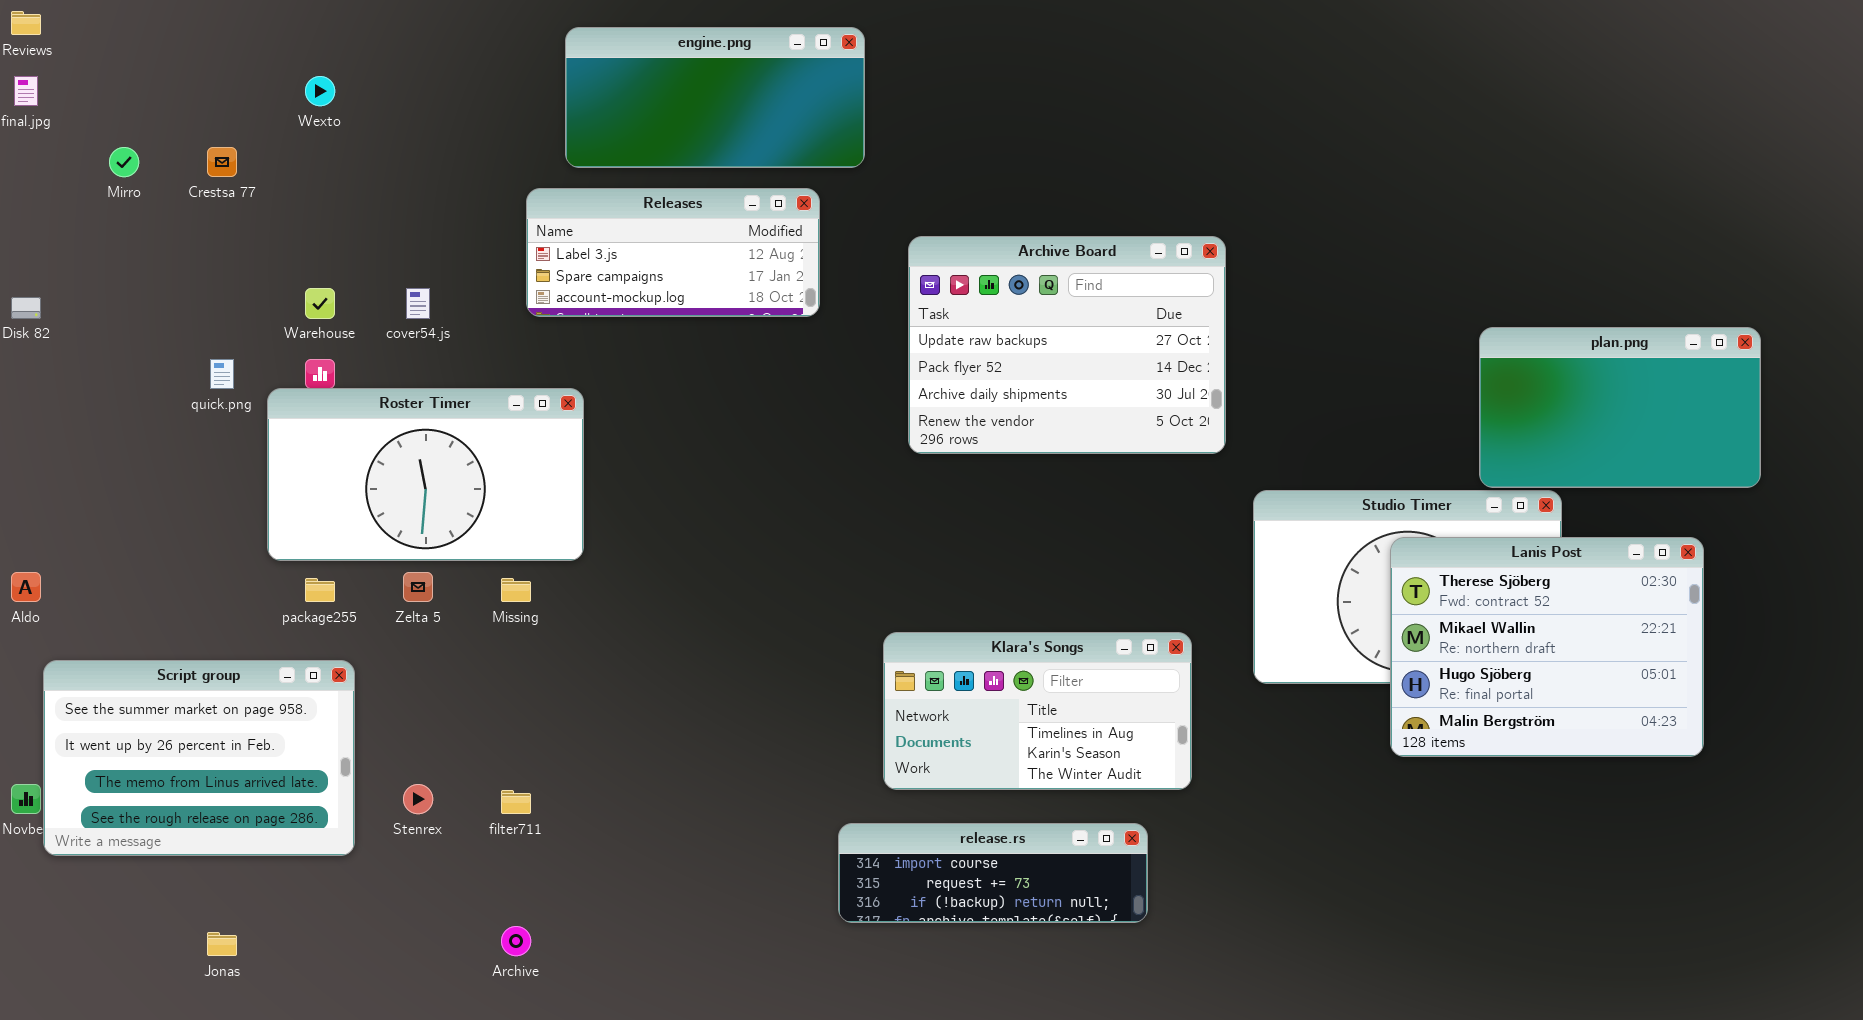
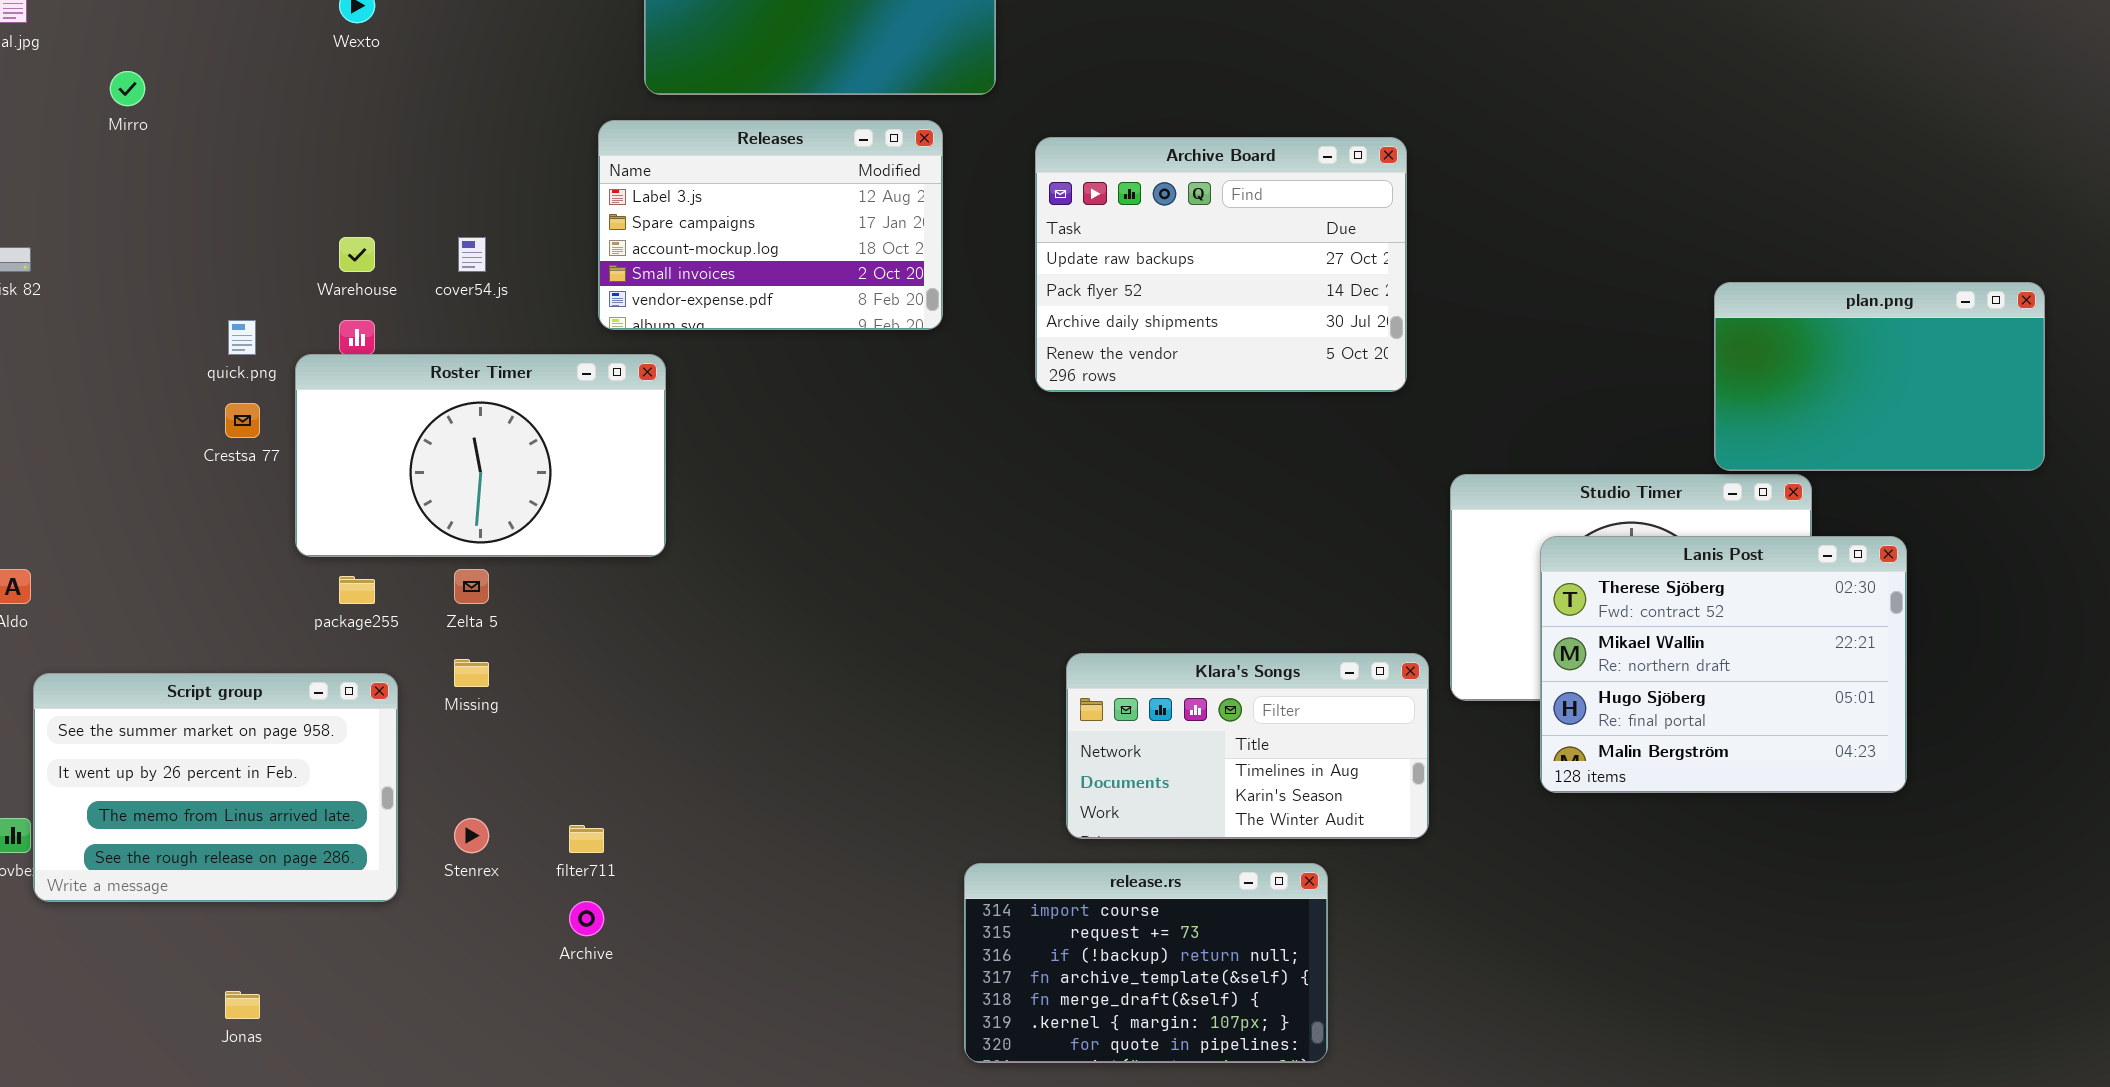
Crestsa 77: [207,147,237,177] -> [225,403,260,438], moved
Releases: [526,188,820,317] -> [598,120,943,330], resized
Archive Board: [908,236,1226,454] -> [1035,137,1407,392], moved
Lanis Post: [1390,537,1704,757] -> [1540,536,1907,793], moved
Missing: [501,578,531,602] -> [454,659,489,687], moved
Klara's Songs: [883,632,1192,790] -> [1066,653,1429,839], moved
release.rs: [838,823,1148,923] -> [964,863,1328,1063], resized
Archive: [501,926,531,956] -> [569,901,604,936], moved

